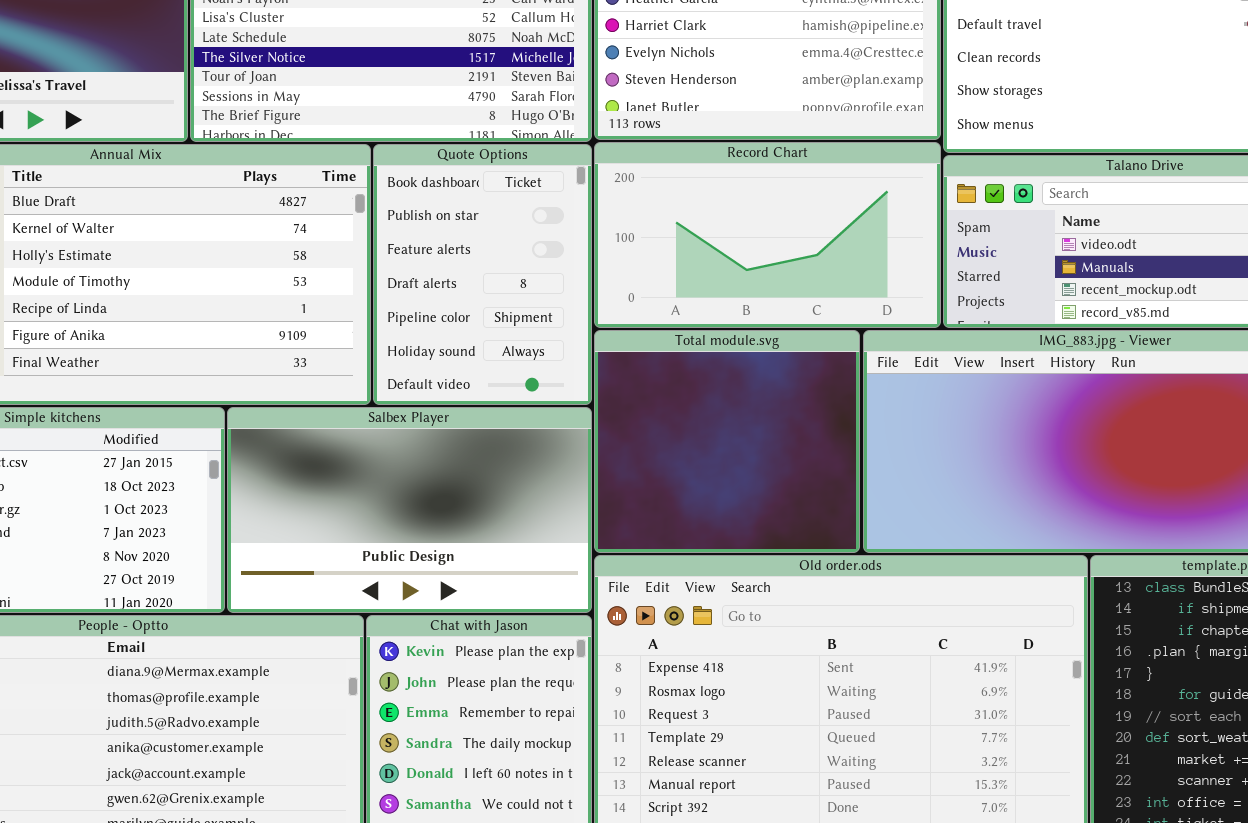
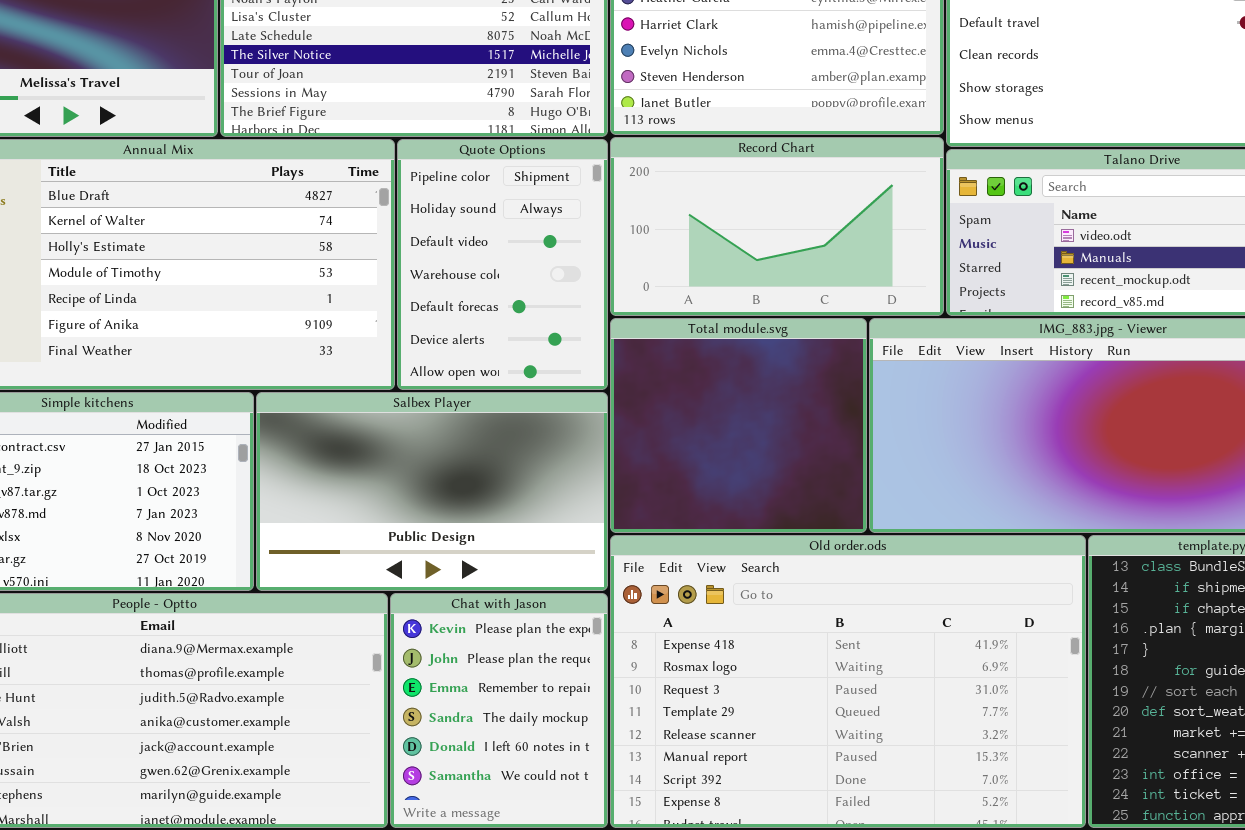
Quote Options: [373,144,592,405] -> [397,139,608,390], scrolled down 4 rows

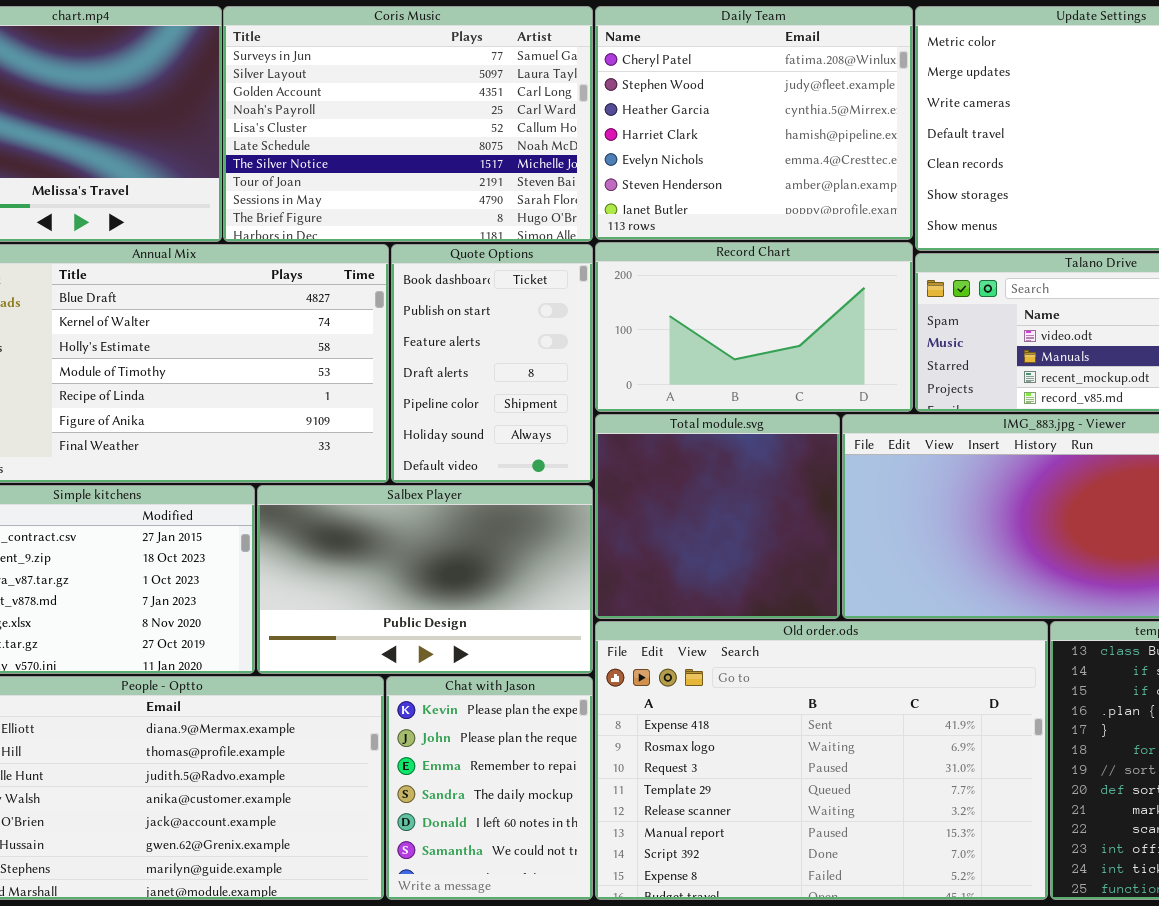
Quote Options: [397,139,608,390] -> [391,244,593,483], scrolled up 4 rows

